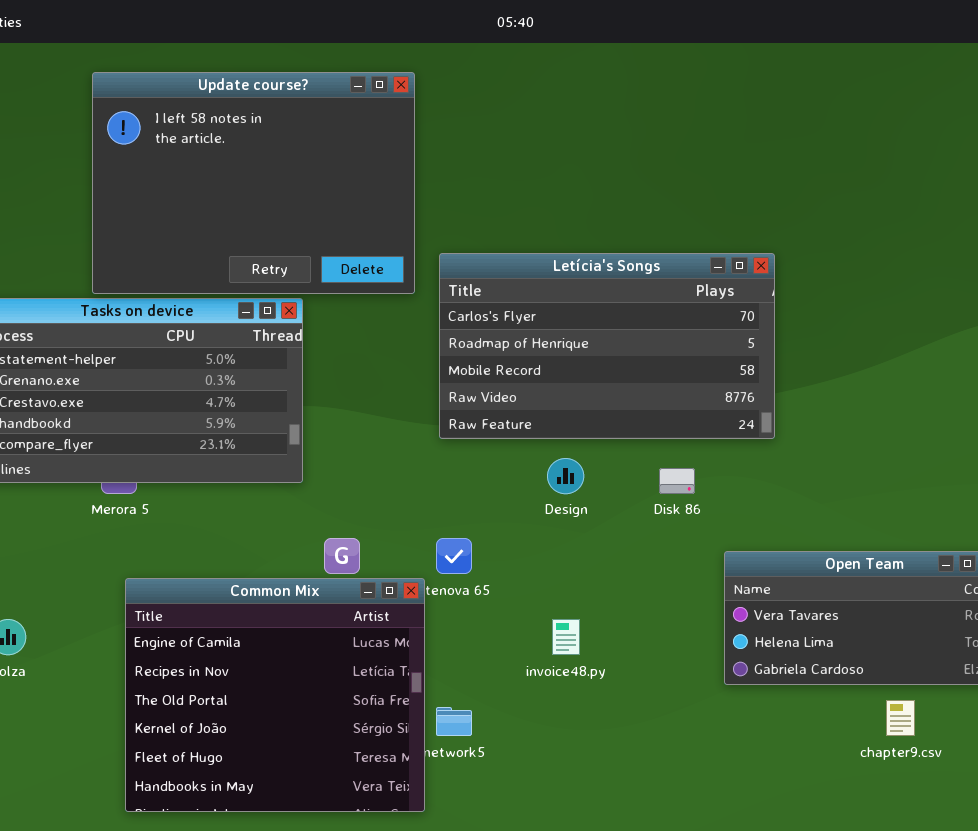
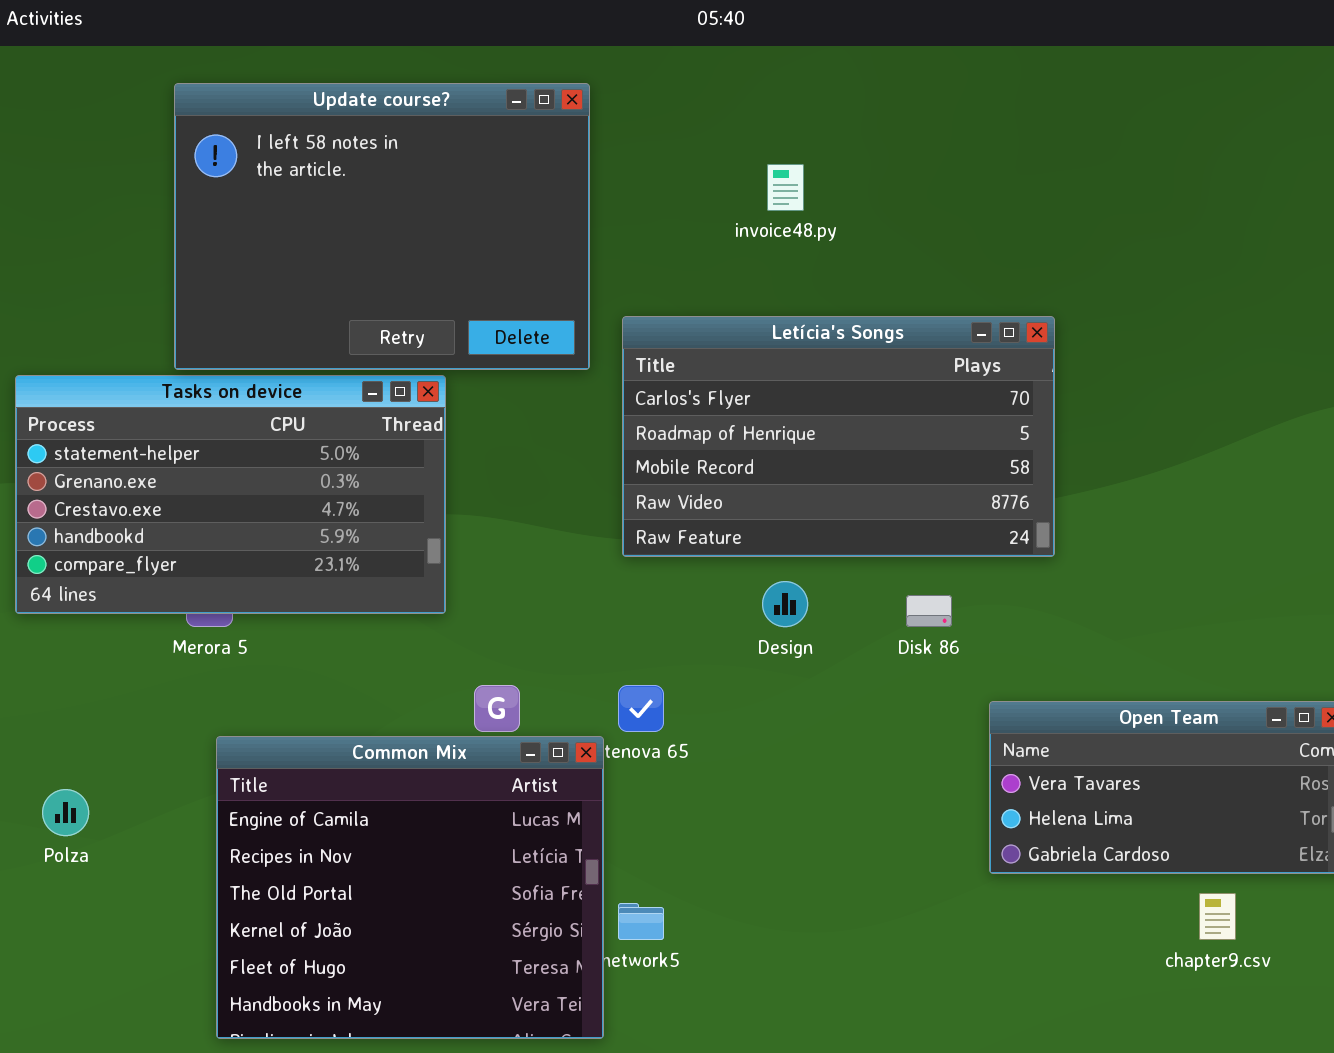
invoice48.py: [552,619,580,655] -> [767,164,804,211], moved

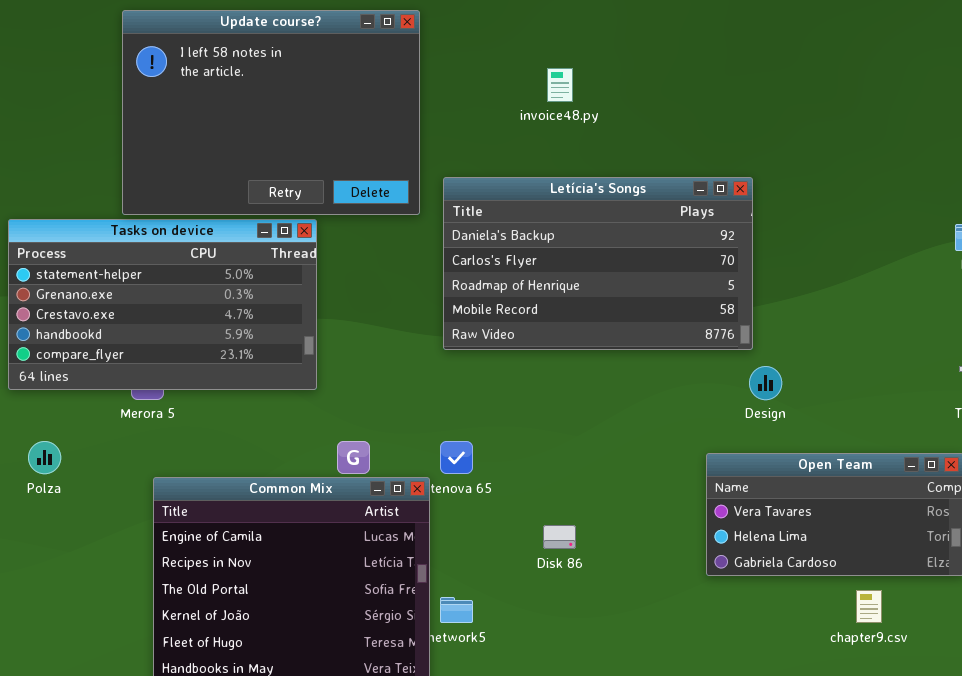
Letícia's Songs: [622,316,1055,557] -> [443,177,753,350], scrolled up 1 row
Design: [762,581,808,627] -> [749,366,782,400], moved
Disk 86: [906,595,952,627] -> [543,525,576,549], moved
Polza: [42,789,89,836] -> [28,441,61,474], moved

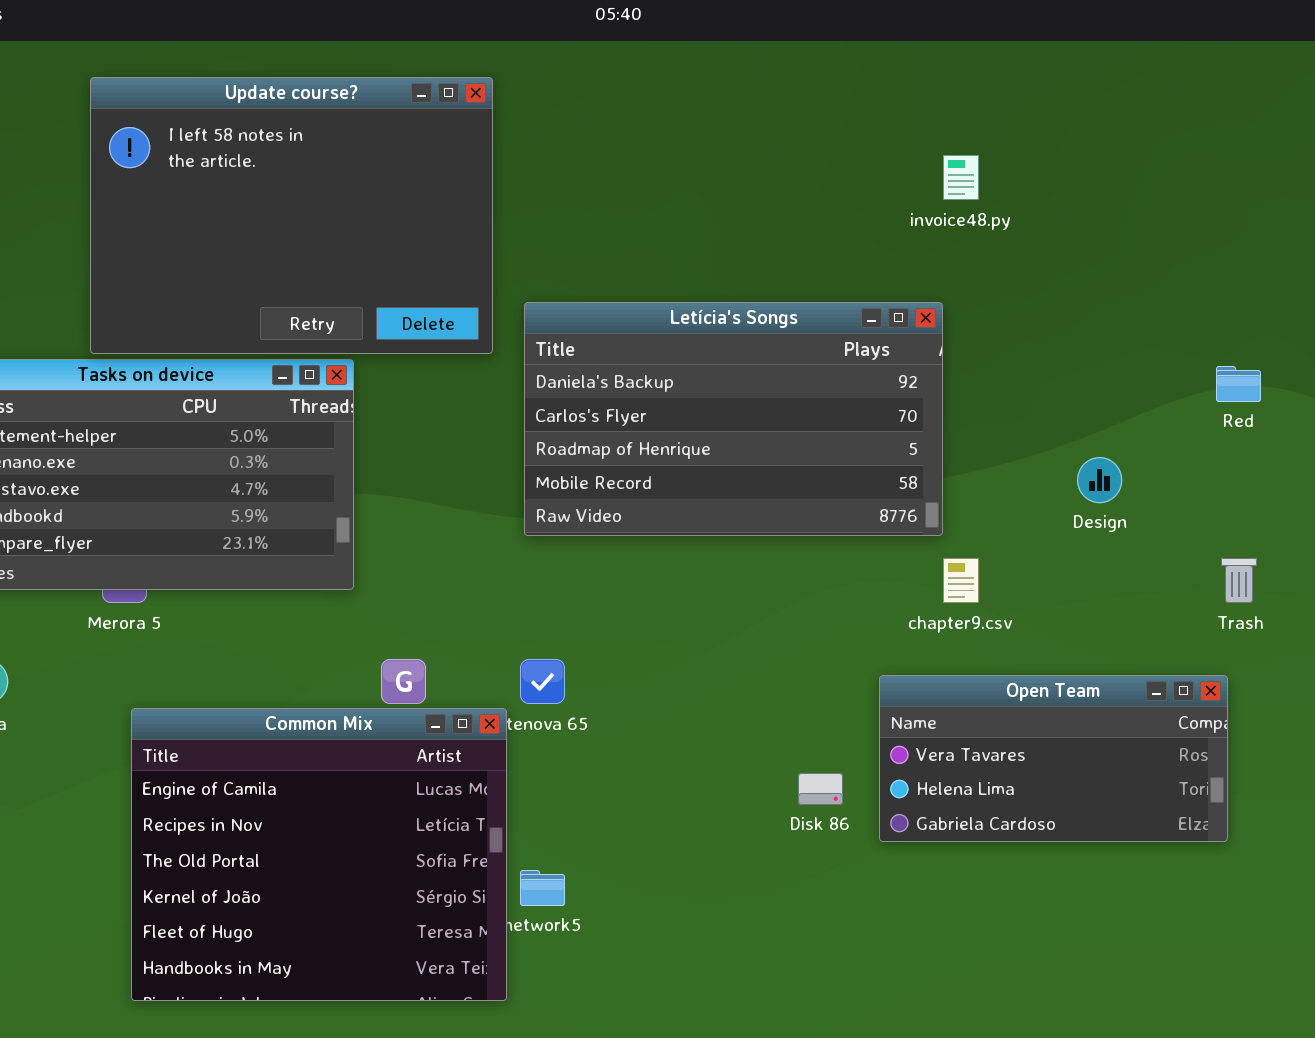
invoice48.py: [547,68,573,102] -> [943,155,979,200], moved
Design: [749,366,782,400] -> [1077,457,1122,503], moved
Disk 86: [543,525,576,549] -> [798,773,843,805], moved
chapter9.csv: [856,590,882,623] -> [943,558,979,603], moved

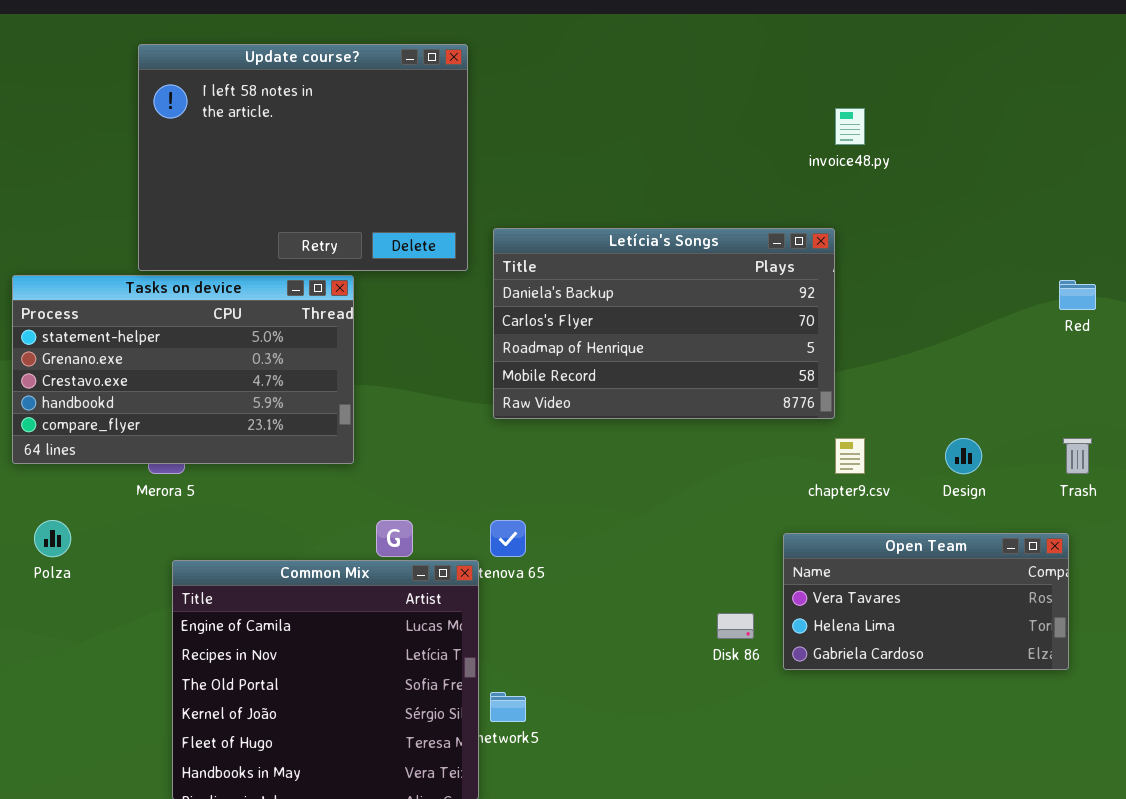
Design: [1077,457,1122,503] -> [945,438,982,474], moved

